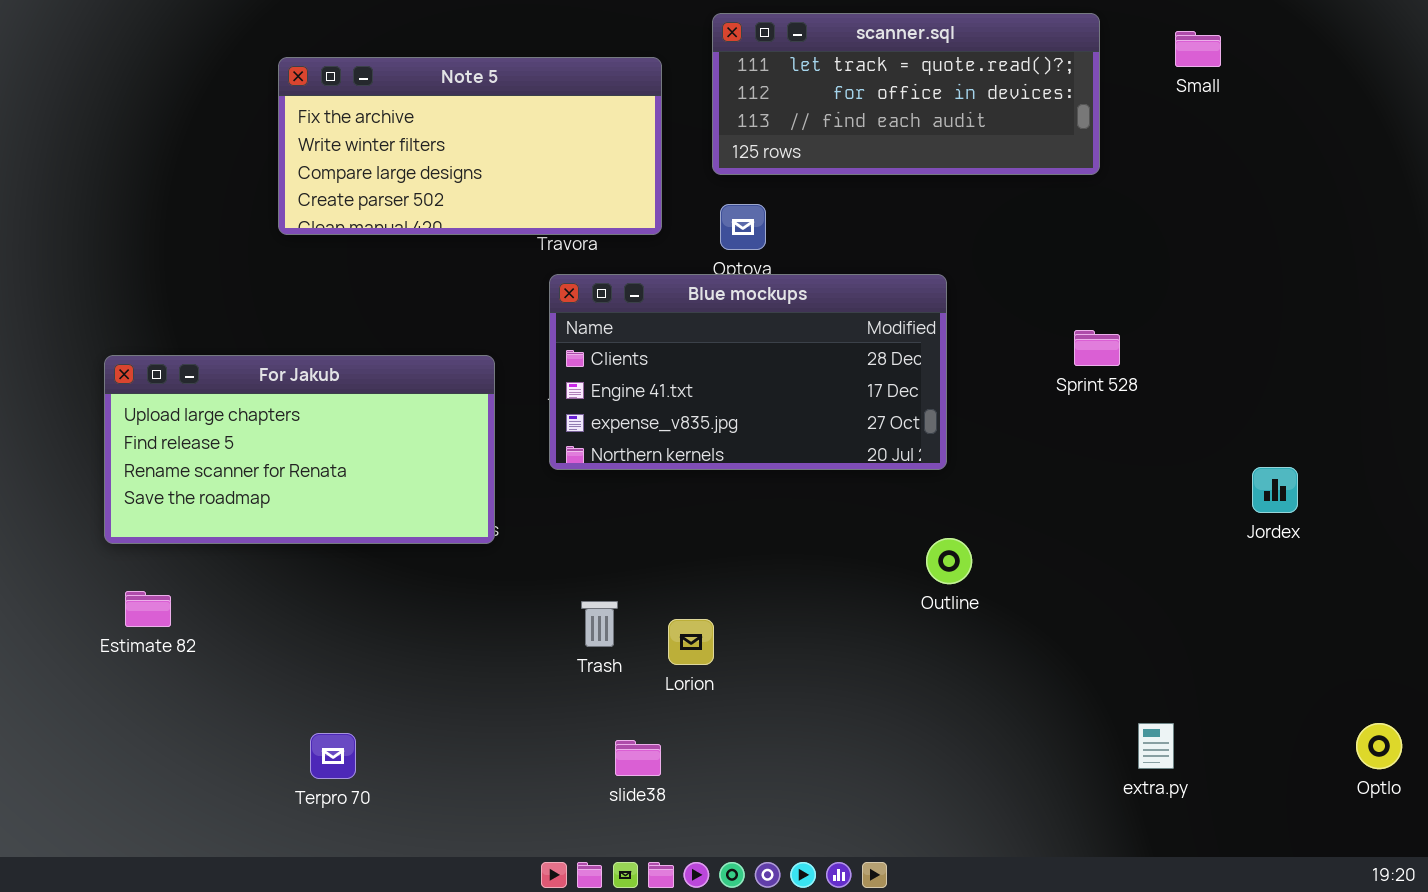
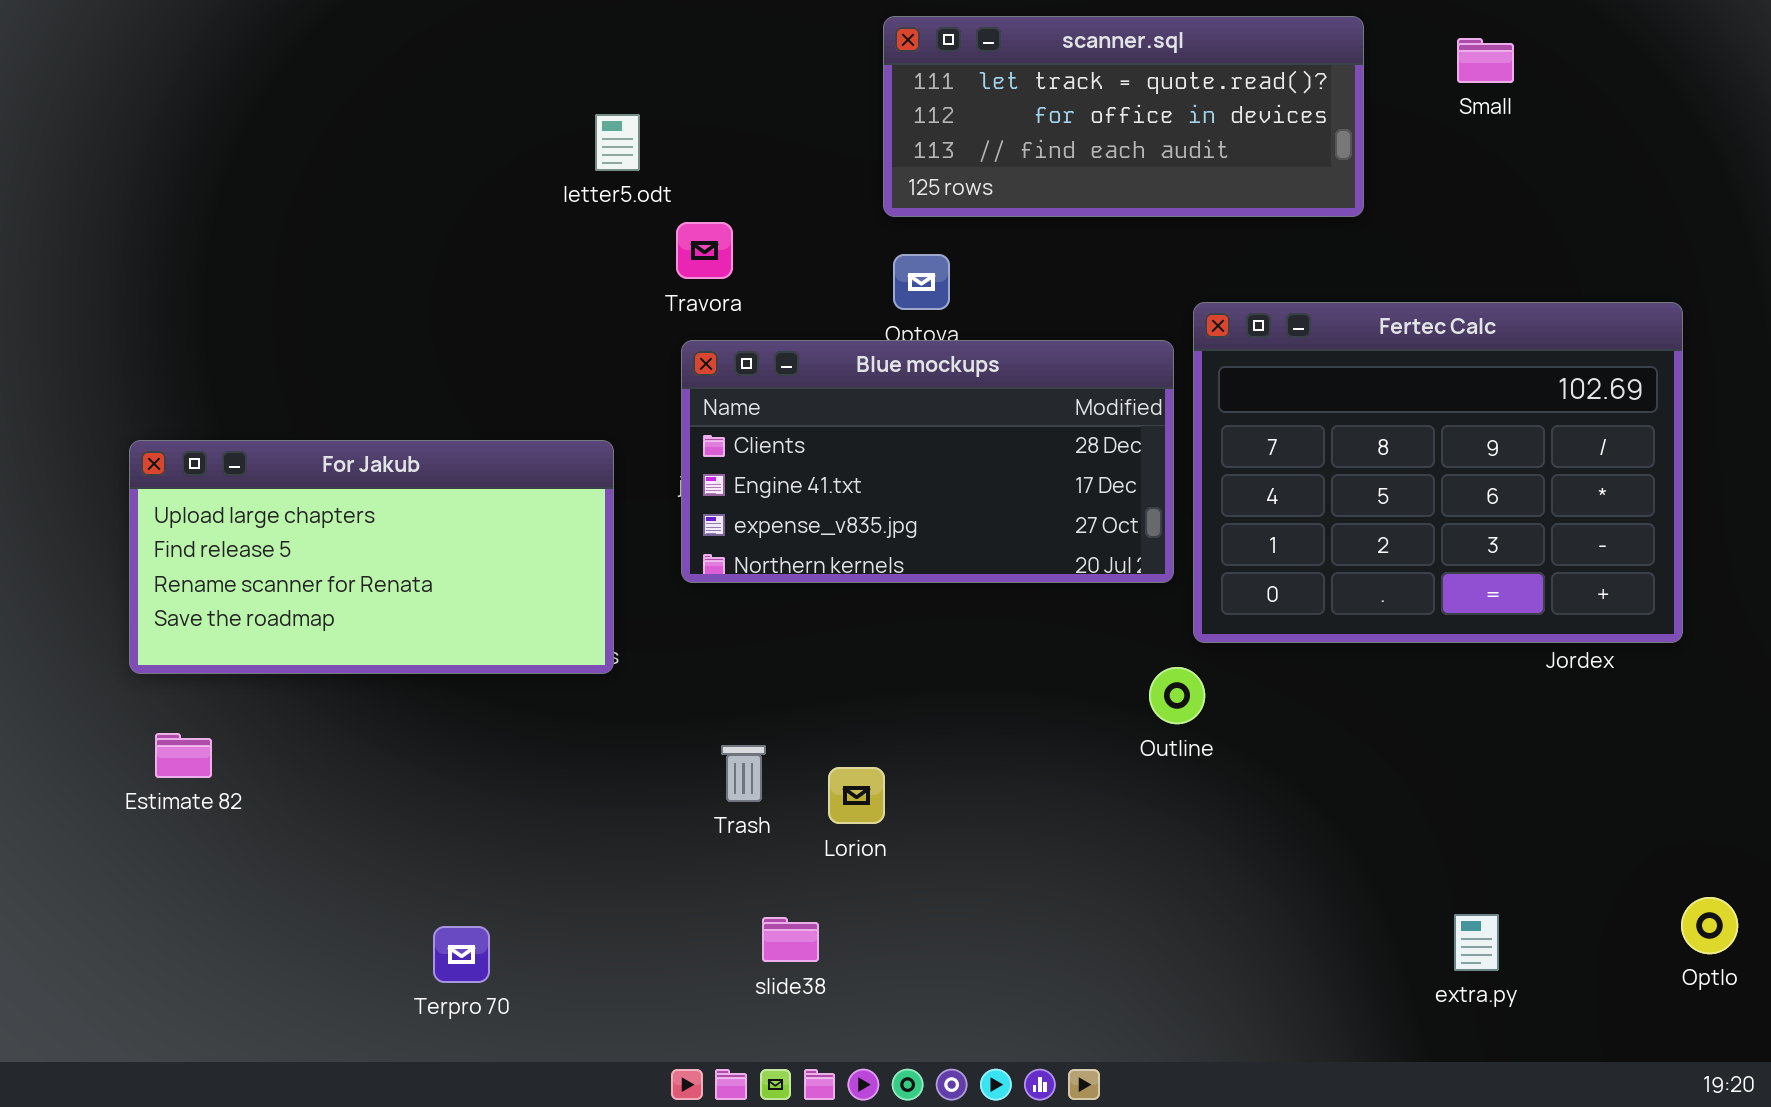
Note 5: [278,57,662,235] -> none, closed
Fertec Calc: none -> [1193,302,1683,643], opened
extra.py: [1138,723,1174,769] -> [1454,914,1499,971], moved
Terpro 70: [310,733,356,779] -> [433,926,490,983], moved

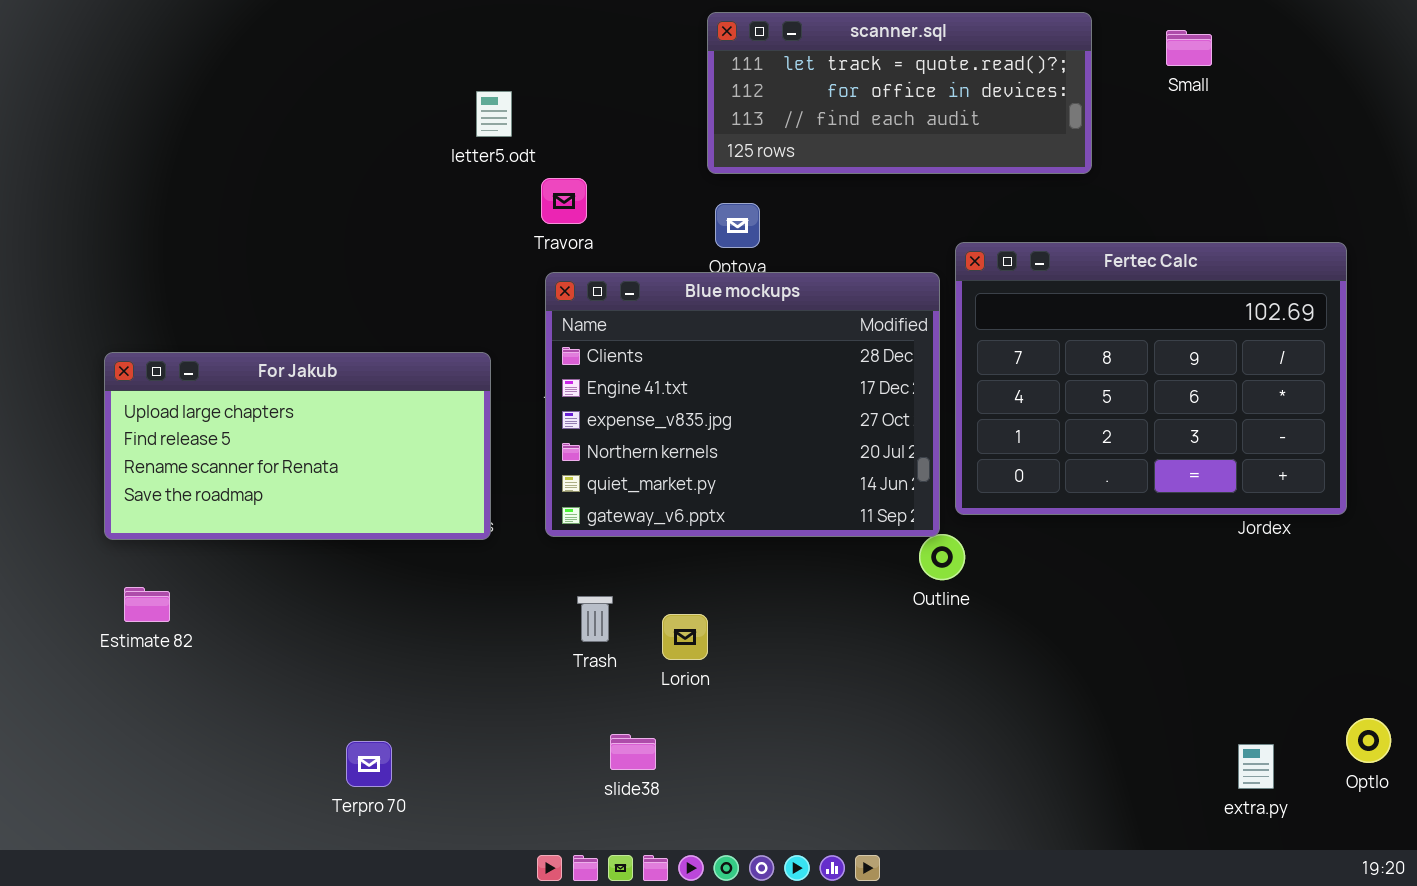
Blue mockups: [681,340,1174,583] -> [545,272,940,537], resized
extra.py: [1454,914,1499,971] -> [1238,744,1274,789], moved

